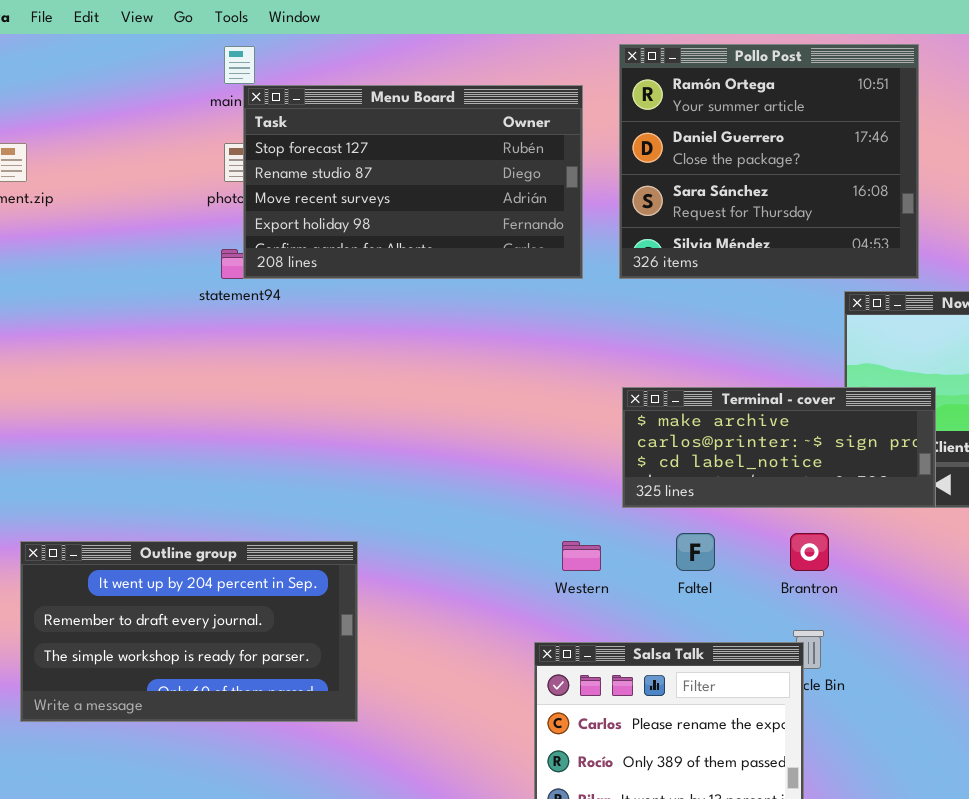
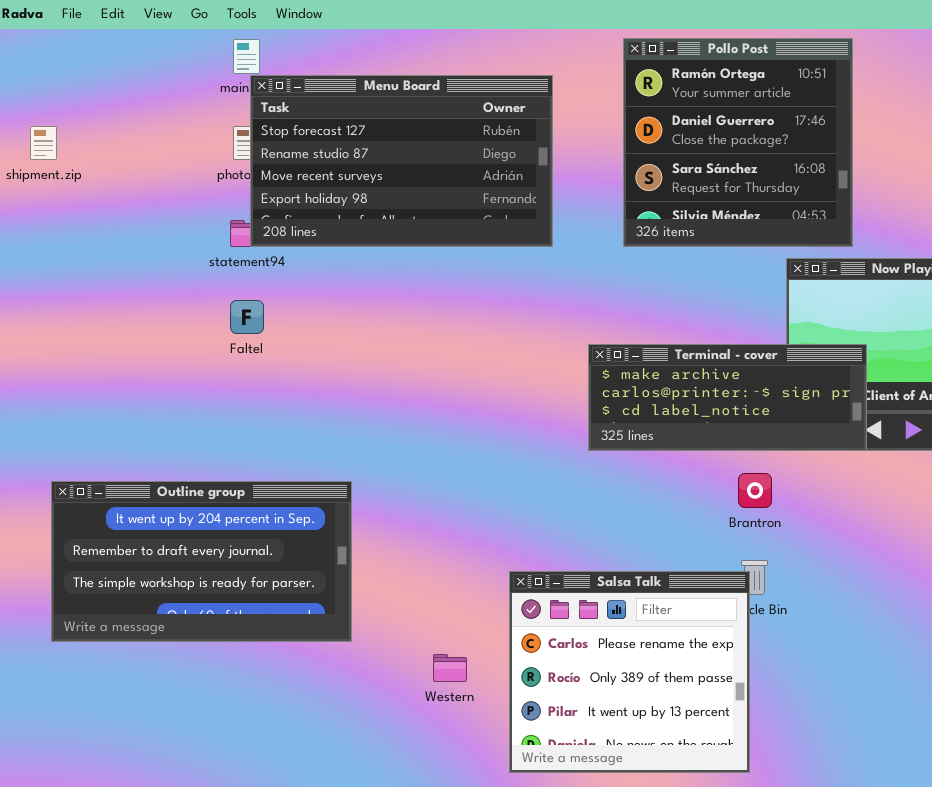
Pollo Post: [619,44,919,279] -> [623,38,853,247], resized
Faltel: [676,533,715,571] -> [230,300,264,334], moved
Western: [562,541,601,571] -> [433,654,467,682], moved

